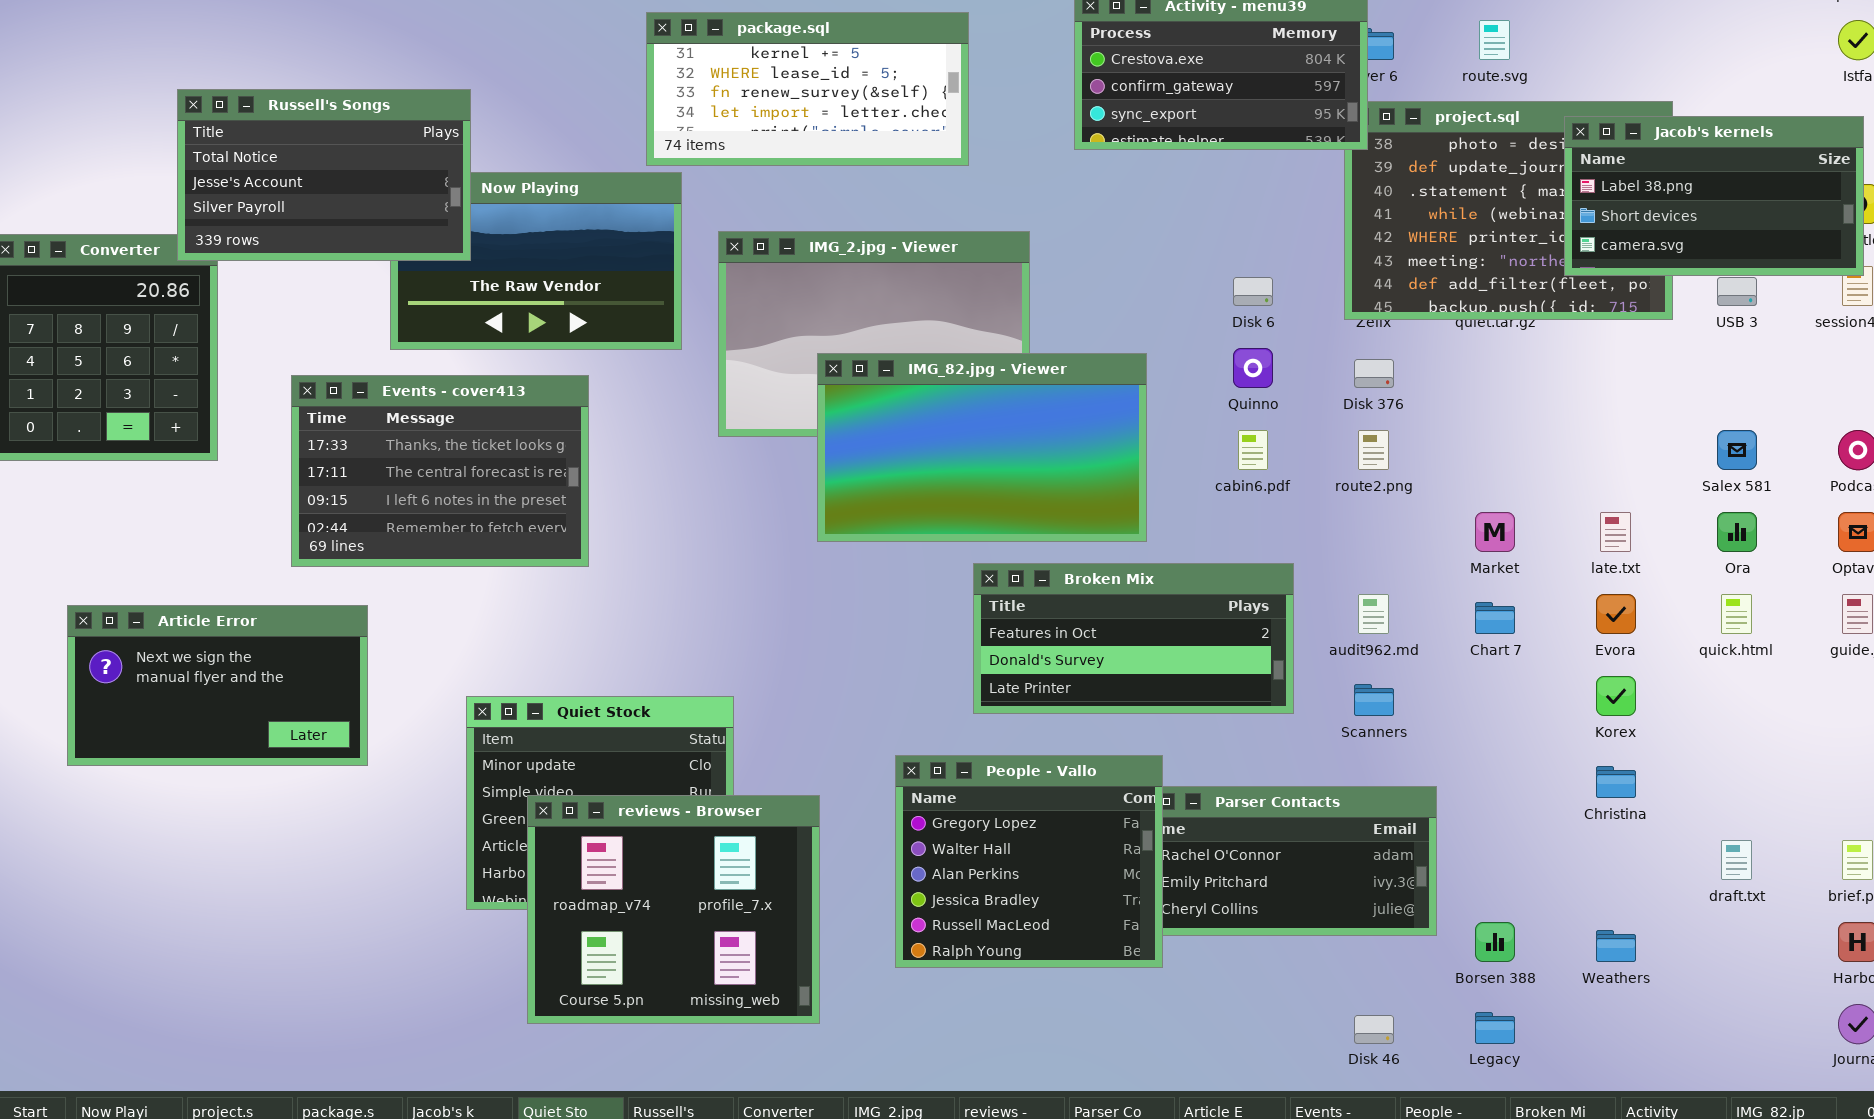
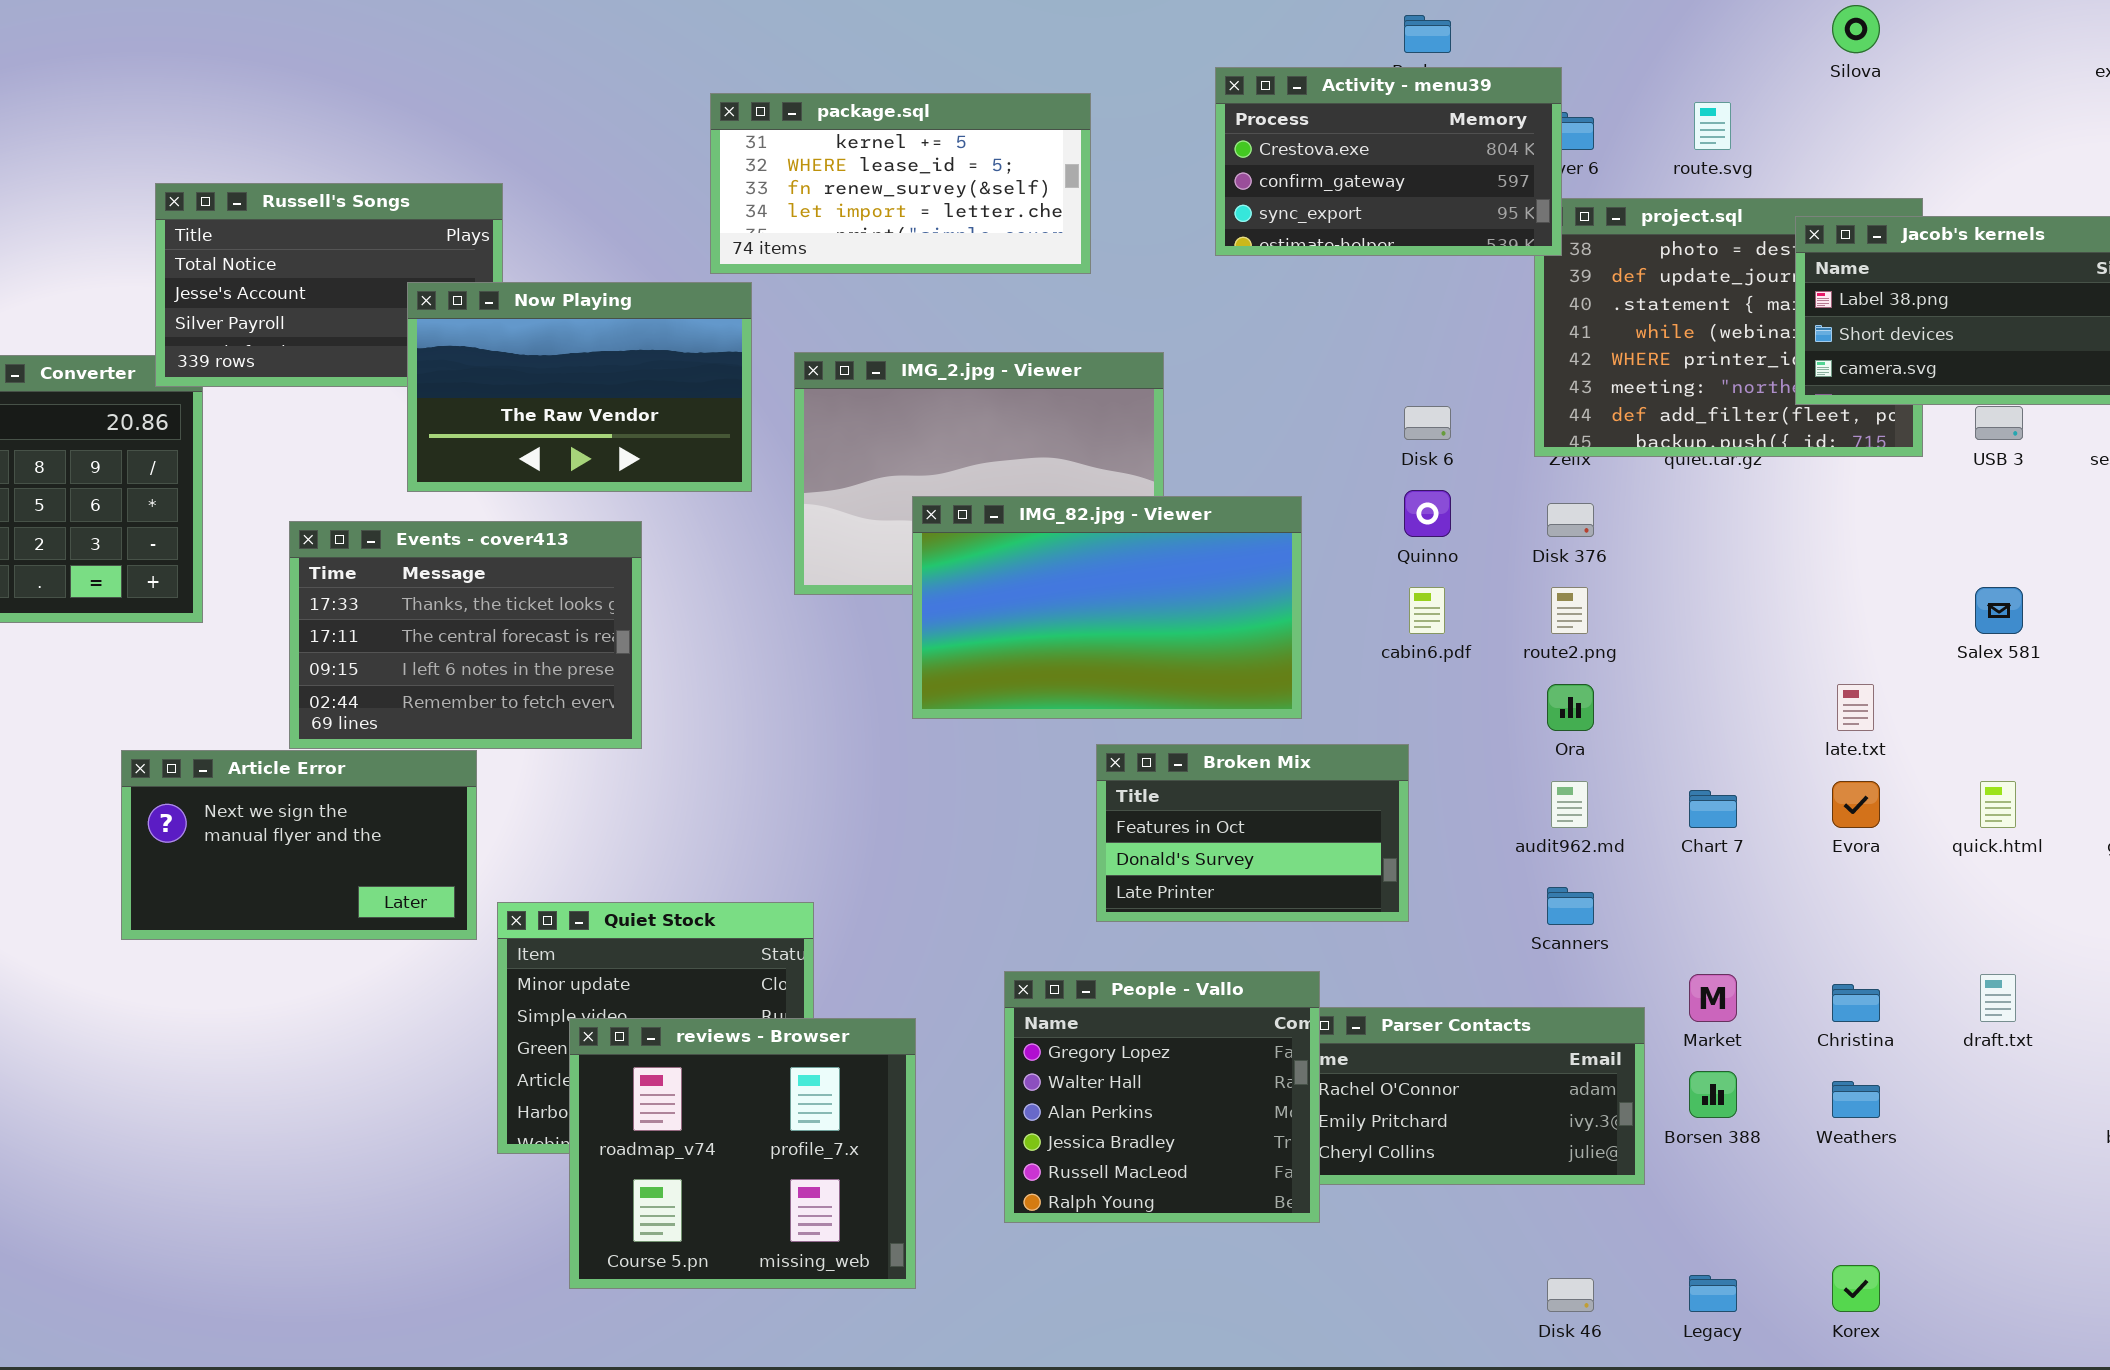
Now Playing: [390,172,682,350] -> [407,282,752,492], raised
Market: [1475,512,1515,552] -> [1689,974,1737,1022], moved
Ora: [1717,512,1757,552] -> [1547,684,1594,731], moved
Broken Mix: [973,563,1294,714] -> [1096,744,1409,922], resized
Article Error: [67,605,368,766] -> [121,750,477,940], moved
Korex: [1596,676,1636,716] -> [1832,1265,1880,1312], moved
draft.txt: [1721,840,1752,880] -> [1980,974,2016,1022], moved
Borsen 388: [1475,922,1515,962] -> [1689,1071,1737,1118], moved
Weathers: [1596,930,1636,962] -> [1832,1081,1880,1118], moved

